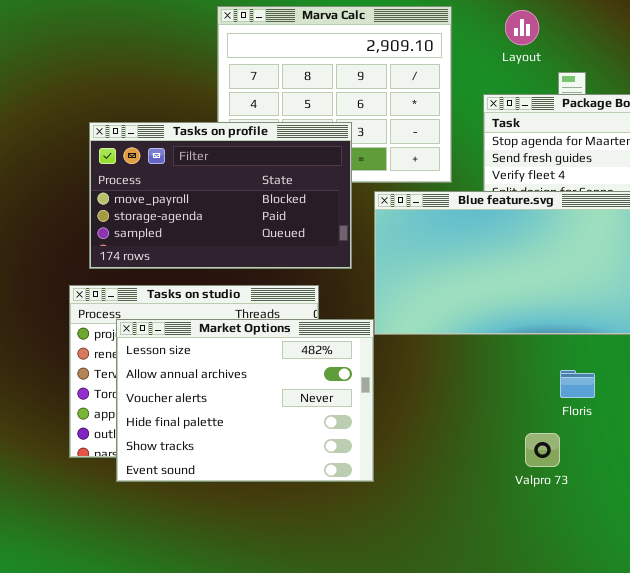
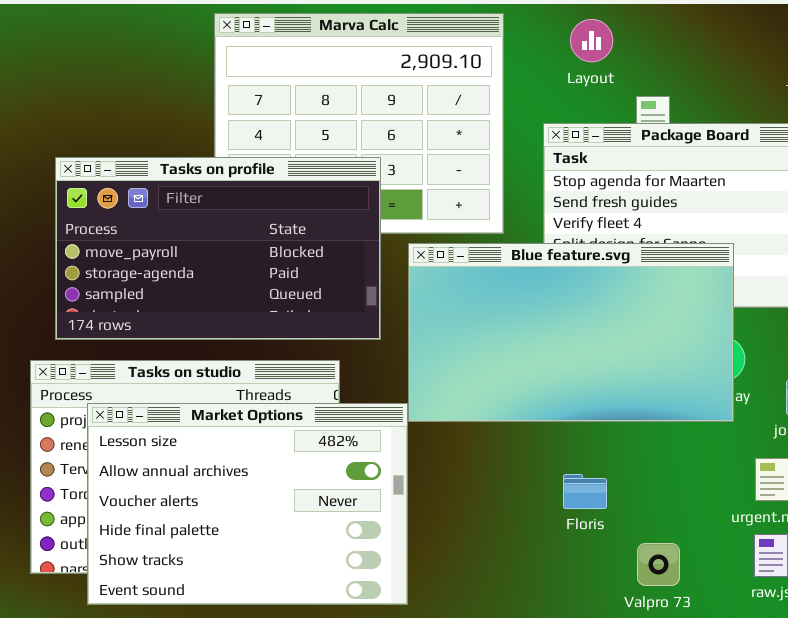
Floris: [560,370,595,398] -> [563,474,607,509], moved
Valpro 73: [525,433,560,467] -> [637,543,680,586], moved

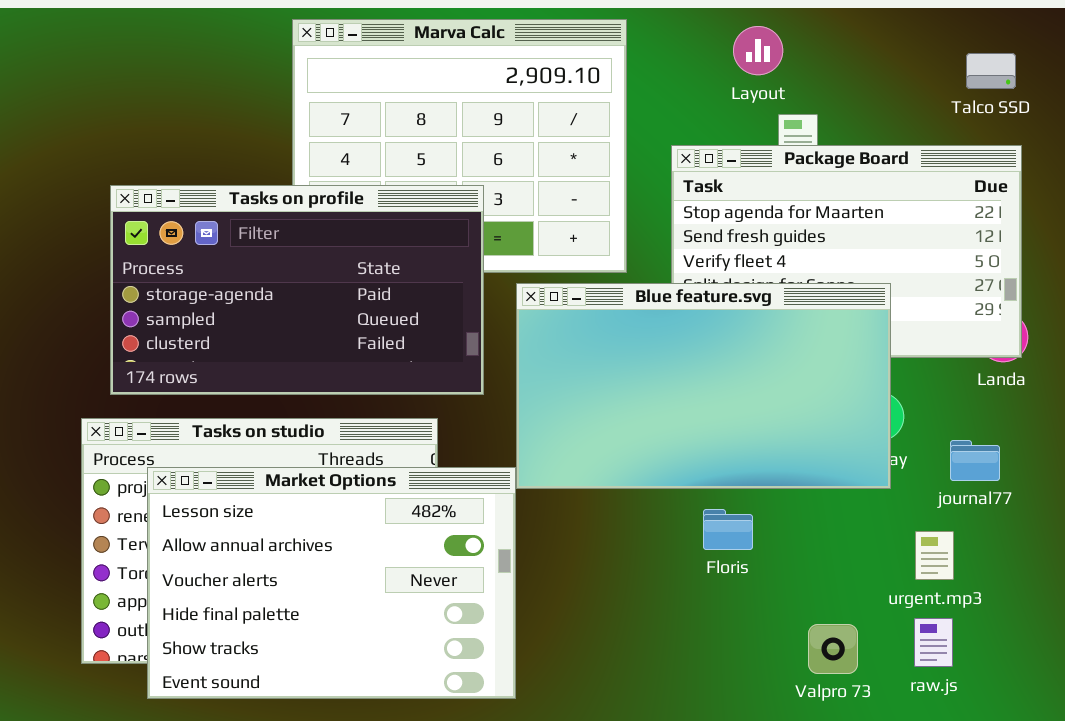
Layout: [570,19,613,62] -> [733,26,783,75], moved
Tasks on profile: [55,157,381,340] -> [110,185,484,395], scrolled down 1 row
Floris: [563,474,607,509] -> [703,509,753,550], moved
Valpro 73: [637,543,680,586] -> [808,624,858,674], moved

